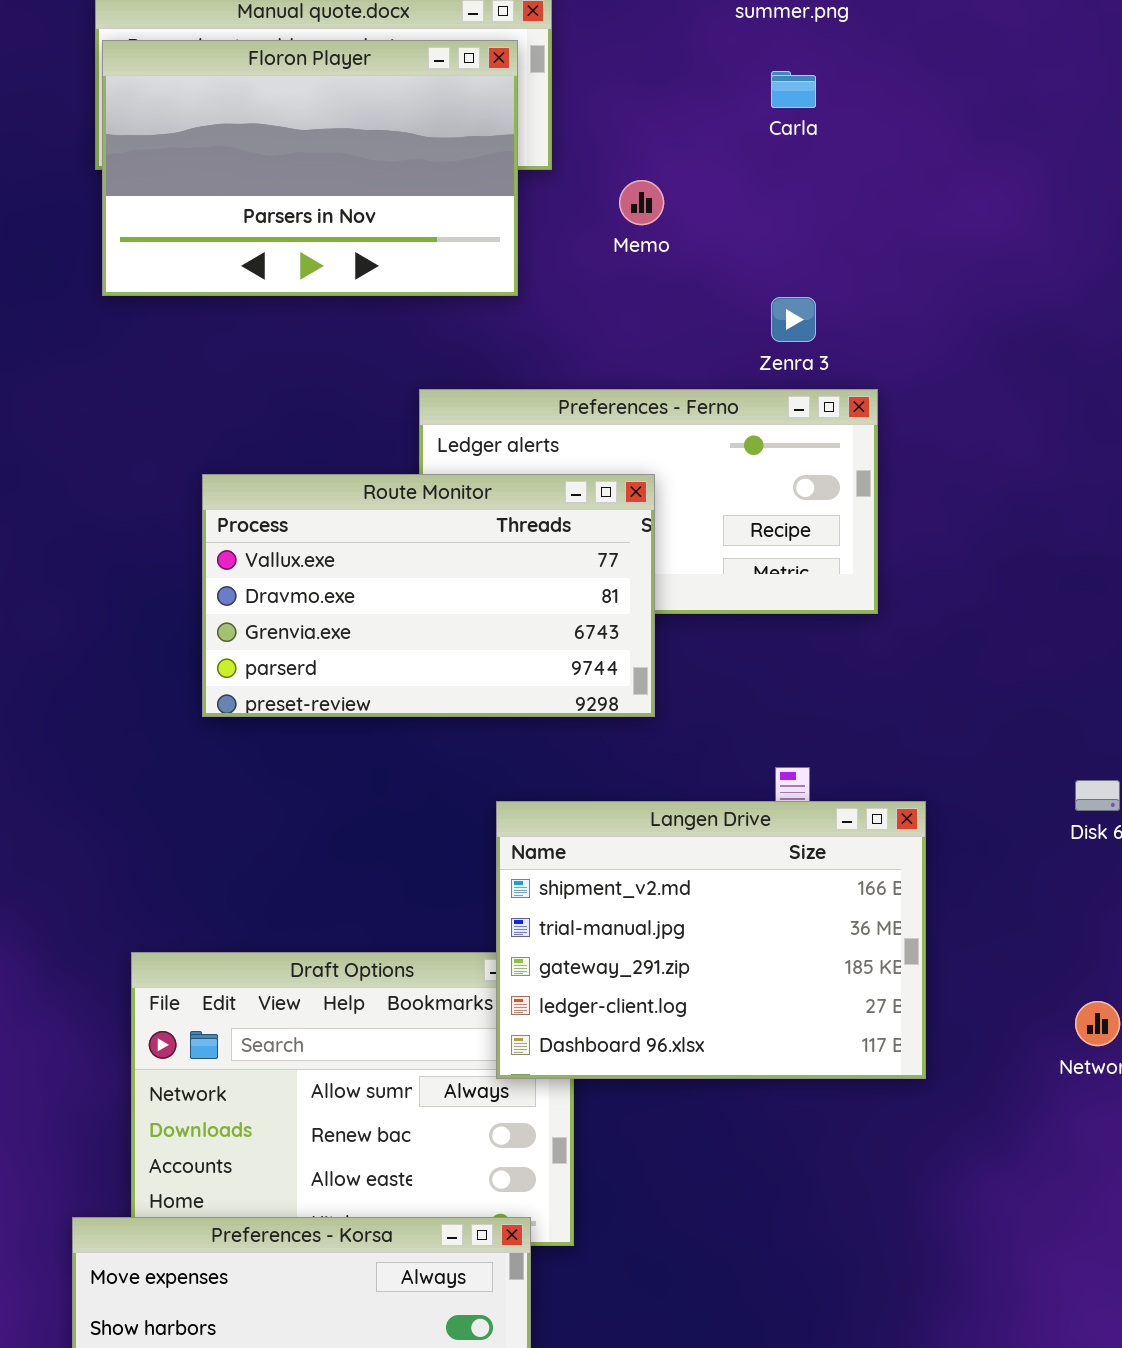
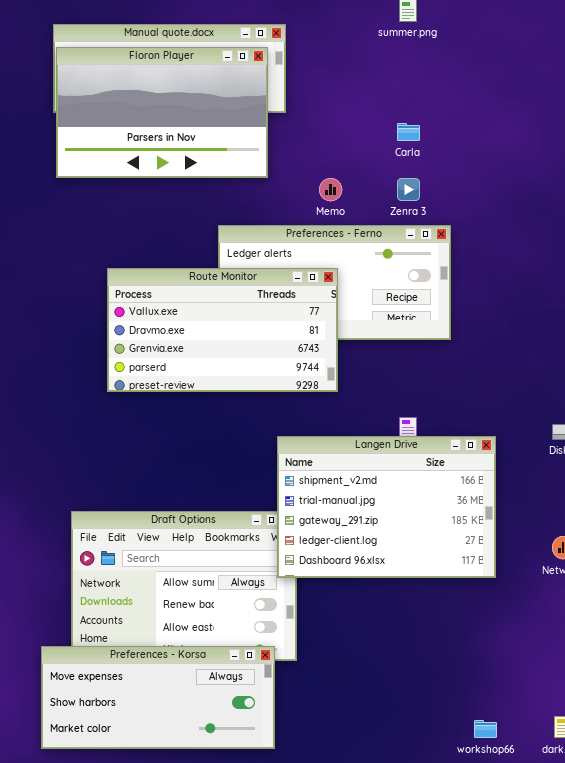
Carla: [771,71,816,108] -> [397,123,420,141], moved
Memo: [619,180,664,225] -> [319,178,342,201], moved
Langen Drive: [496,801,926,1079] -> [277,436,496,578], moved

